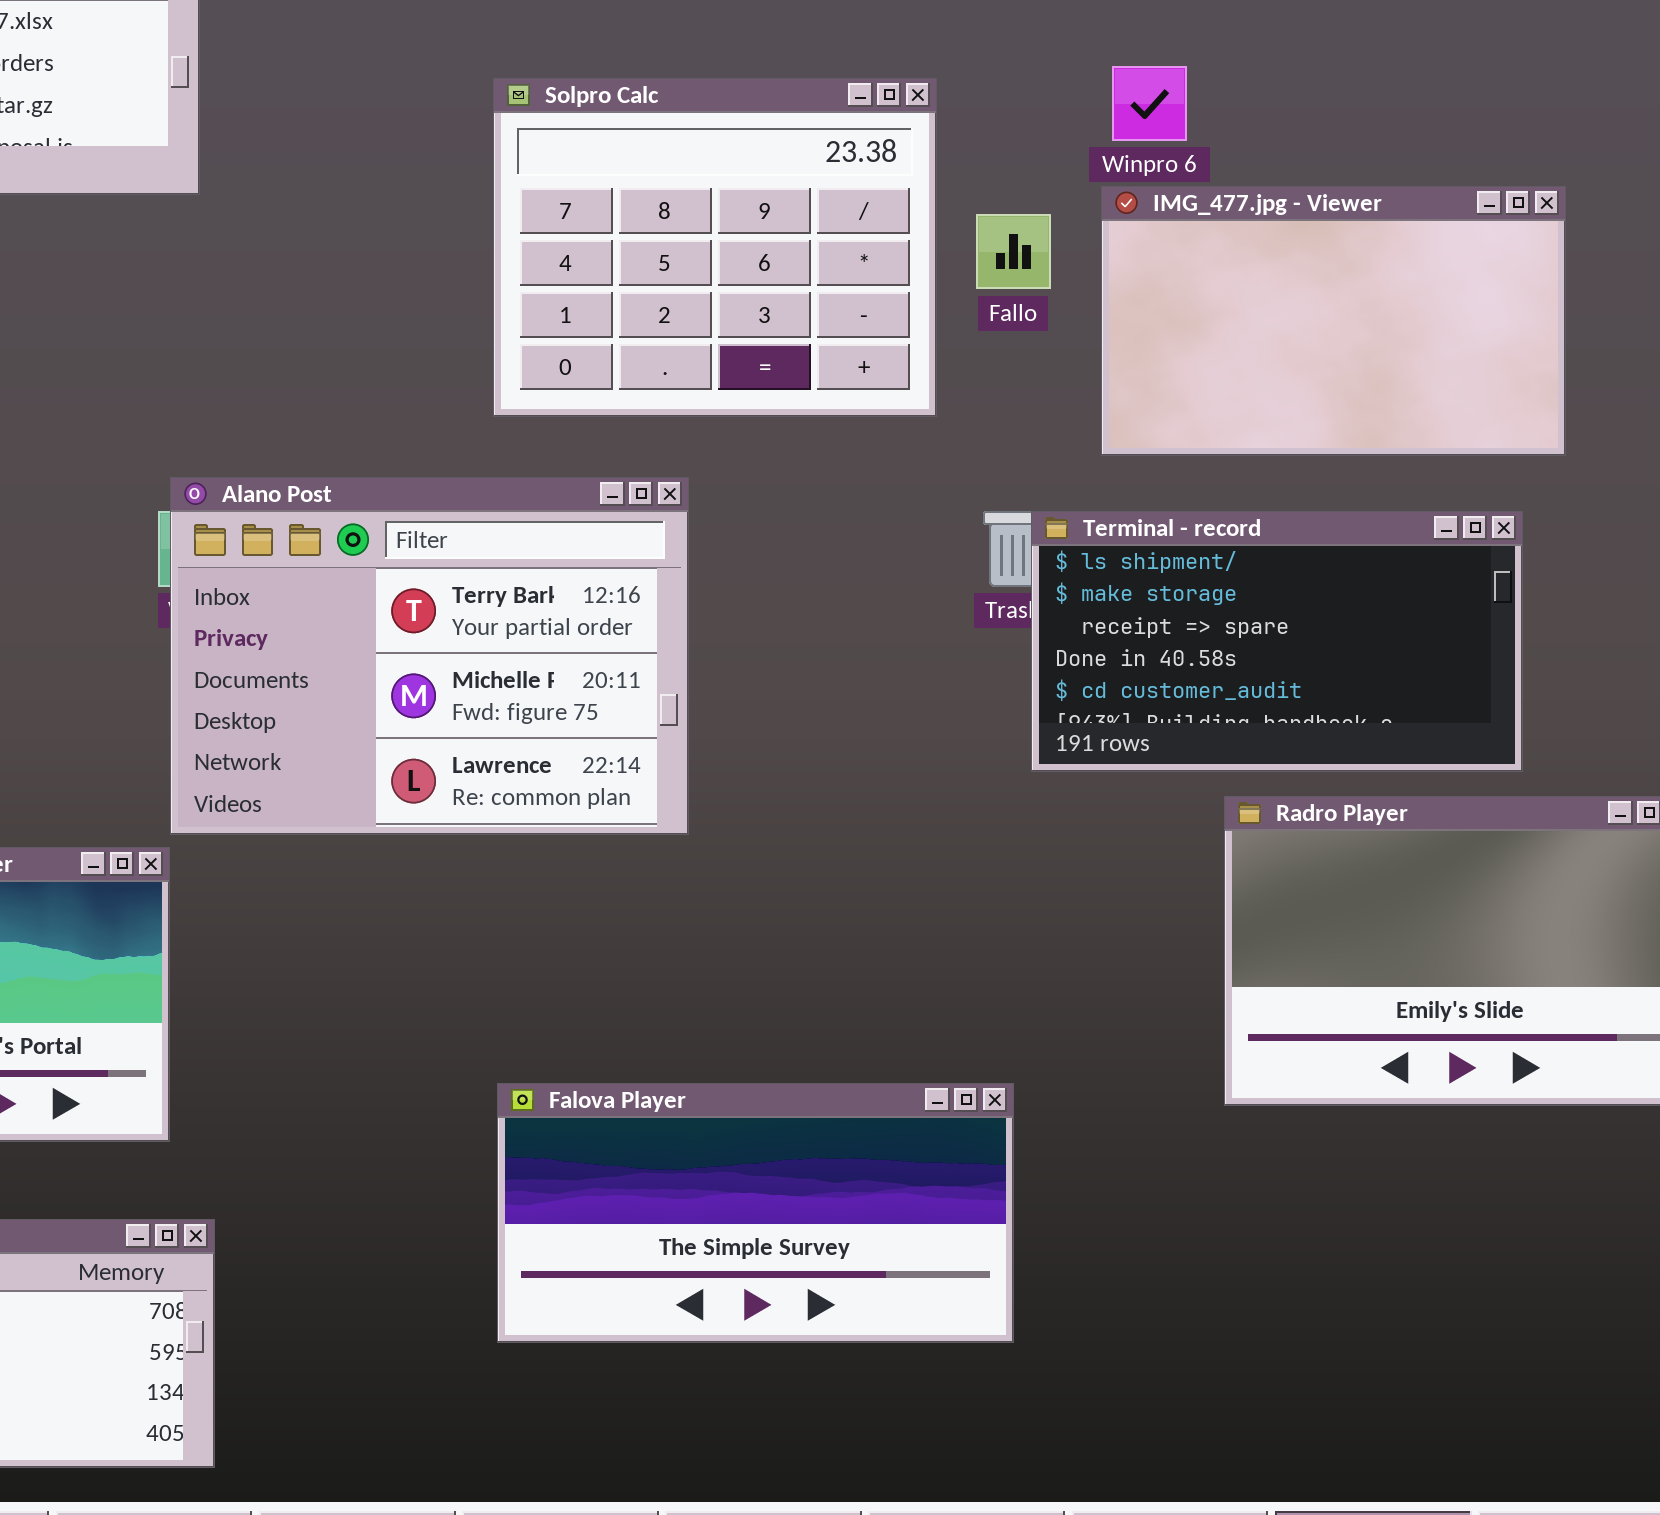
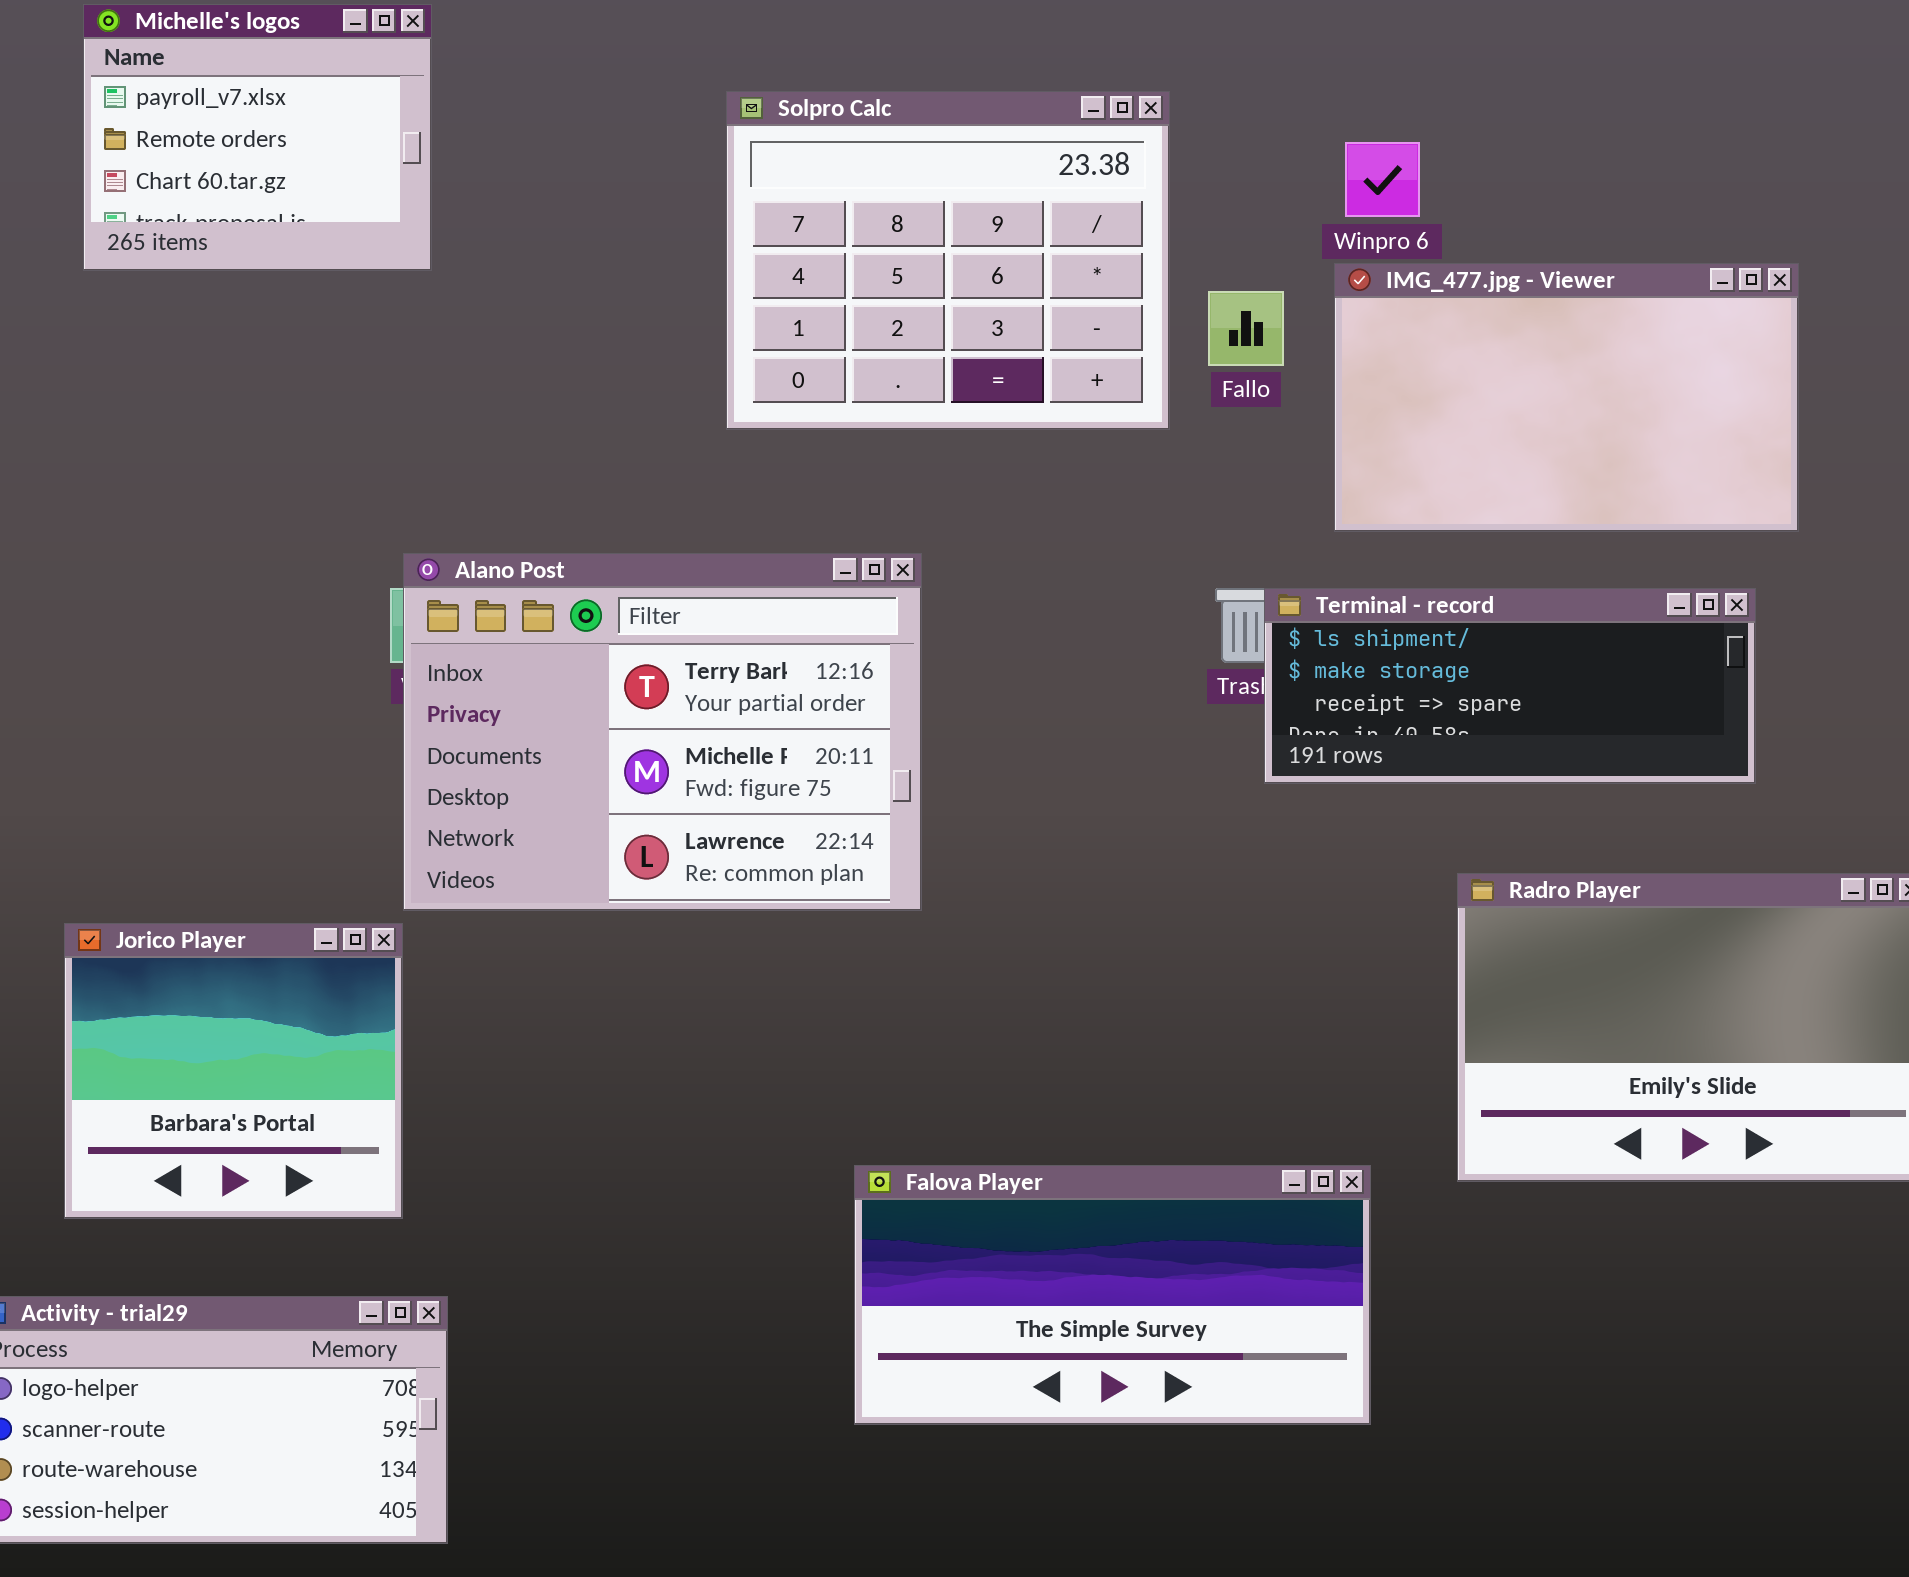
Solpro Calc: [493,78,937,417] -> [726,91,1170,430], moved
Terminal - record: [1031,511,1523,772] -> [1264,588,1756,784], resized
Falova Player: [497,1083,1014,1343] -> [854,1165,1371,1425], moved

